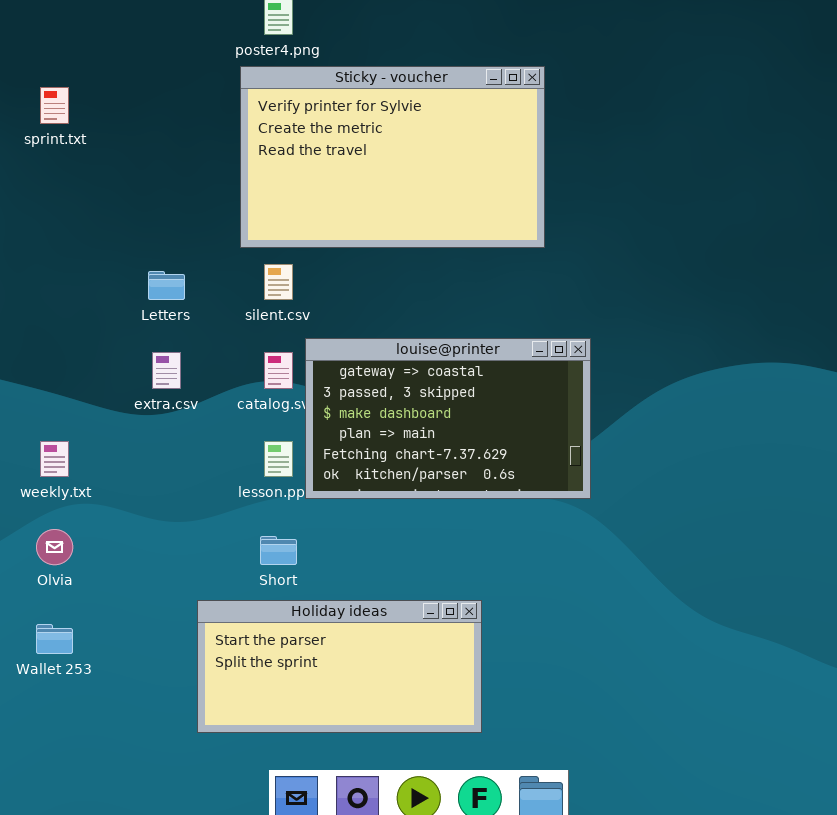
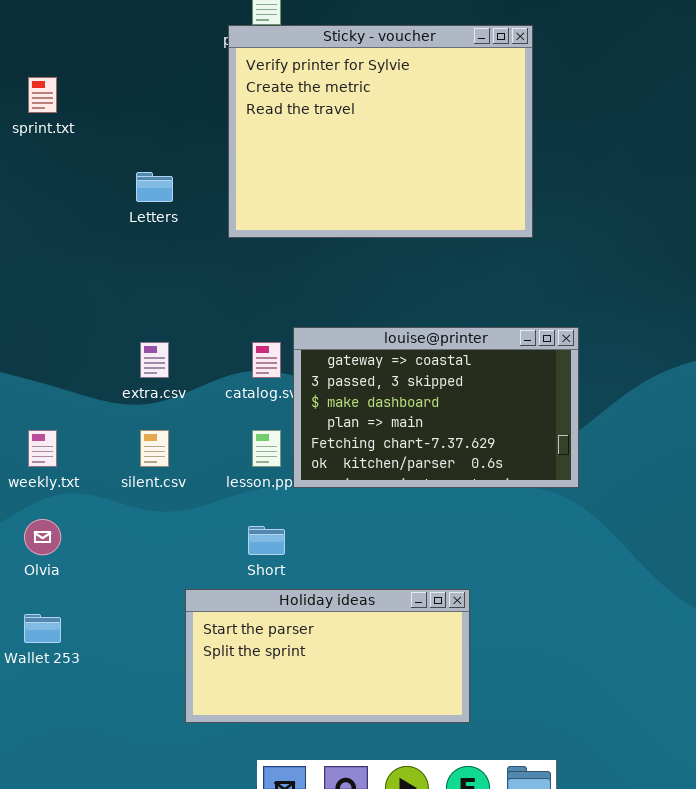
Sticky - voucher: [240,66,545,248] -> [228,25,533,238], resized
silent.csv: [264,264,293,300] -> [140,430,169,467], moved
Letters: [148,271,185,300] -> [136,172,173,202], moved

